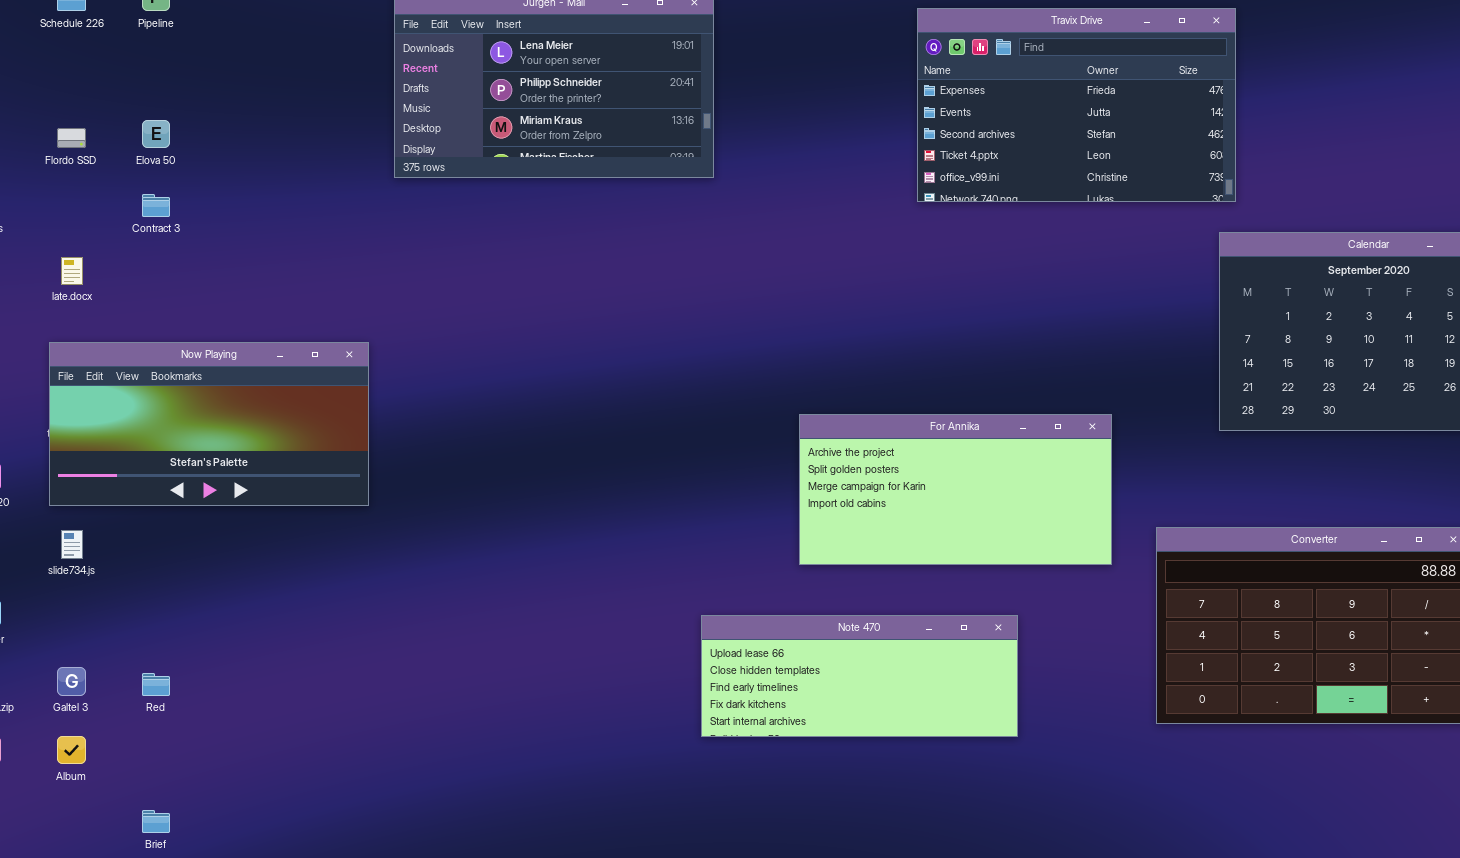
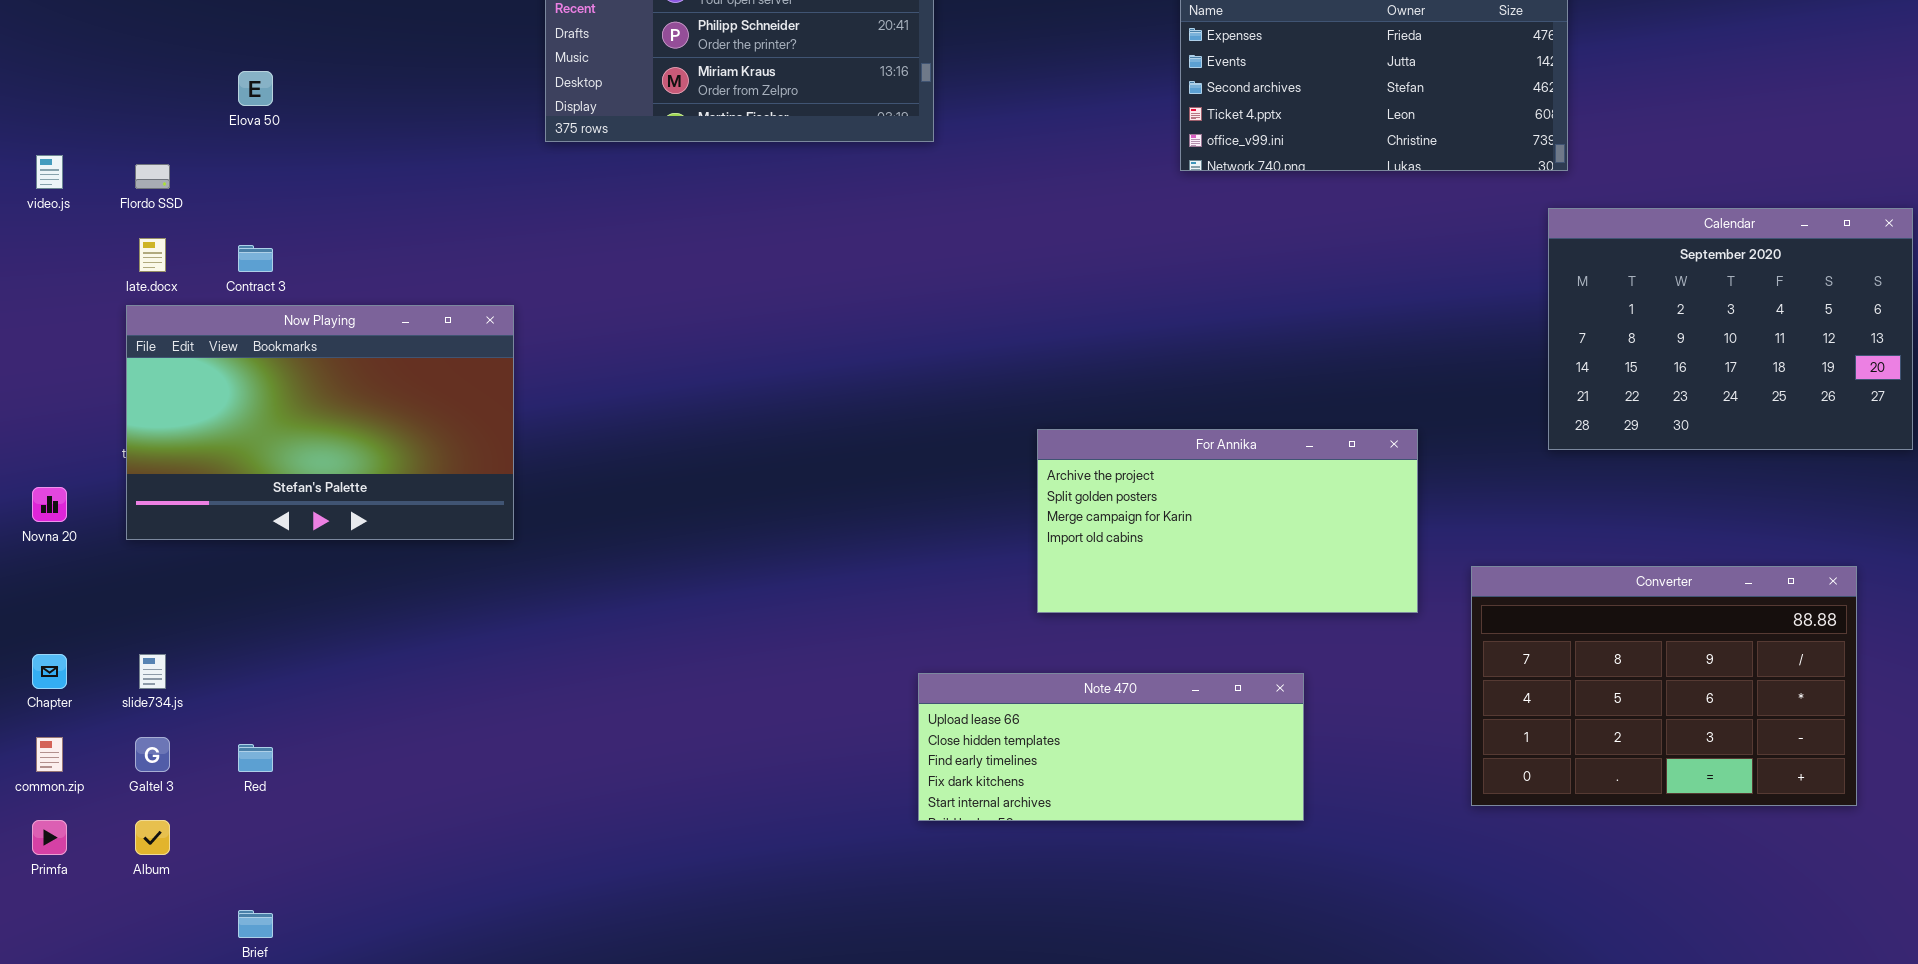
Flordo SSD: [57,128,86,148] -> [135,164,170,189], moved
Contract 3: [142,194,170,217] -> [238,245,273,272], moved
Now Playing: [49,342,369,506] -> [126,305,514,540], resized
slide734.js: [61,530,83,559] -> [139,654,166,689], moved

